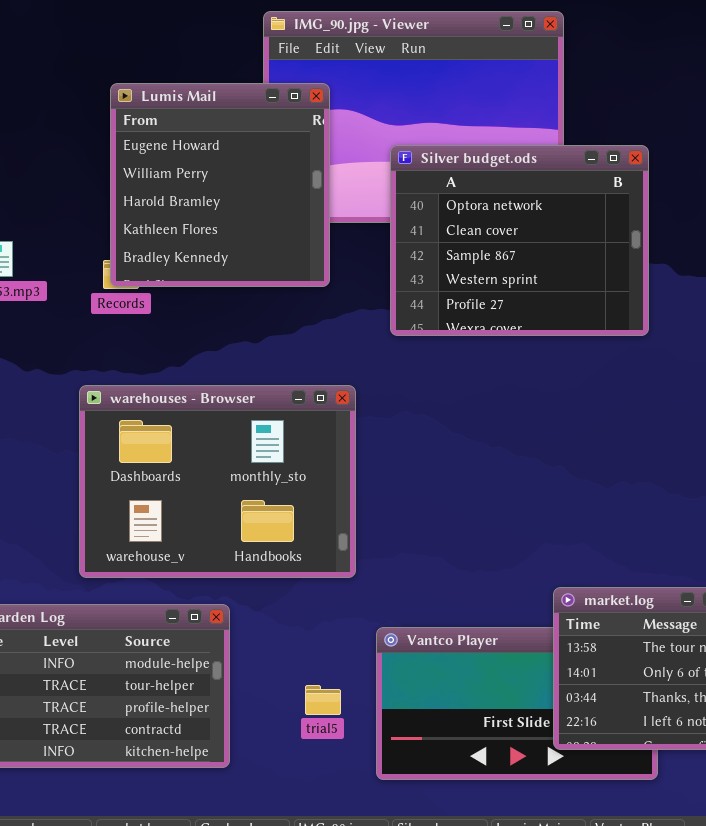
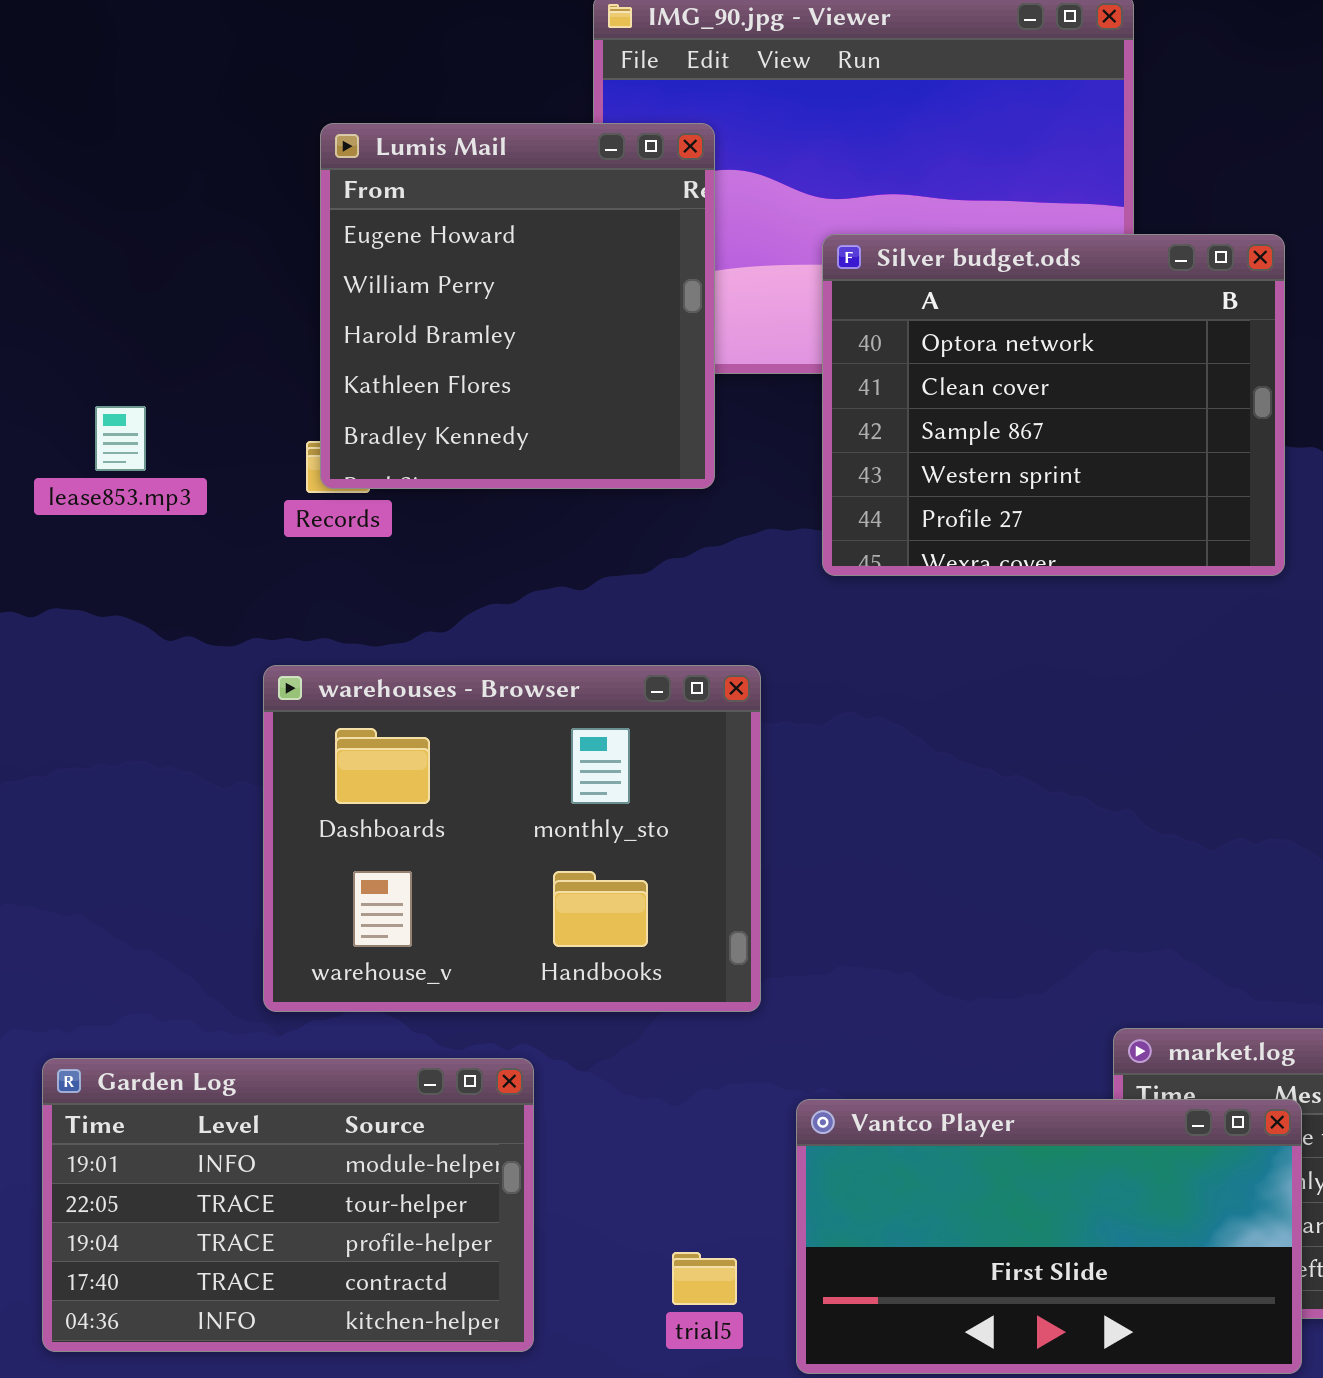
Vantco Player: [376,627,658,780] -> [796,1099,1302,1374], raised
trial5: [305,685,341,715] -> [672,1252,737,1305], moved

